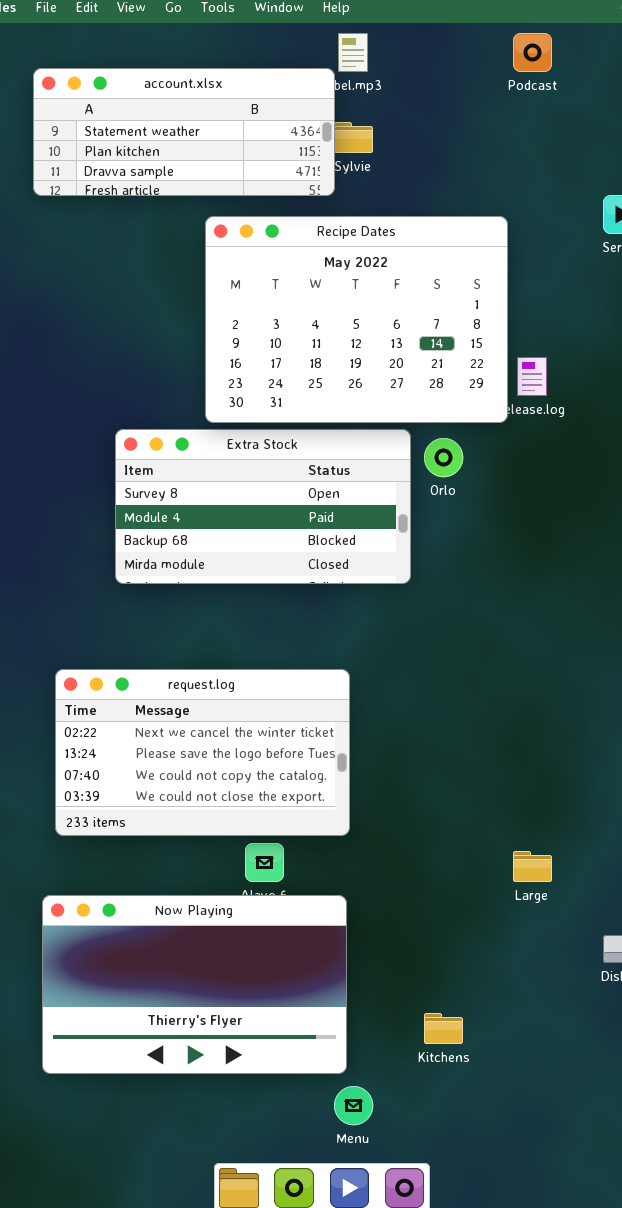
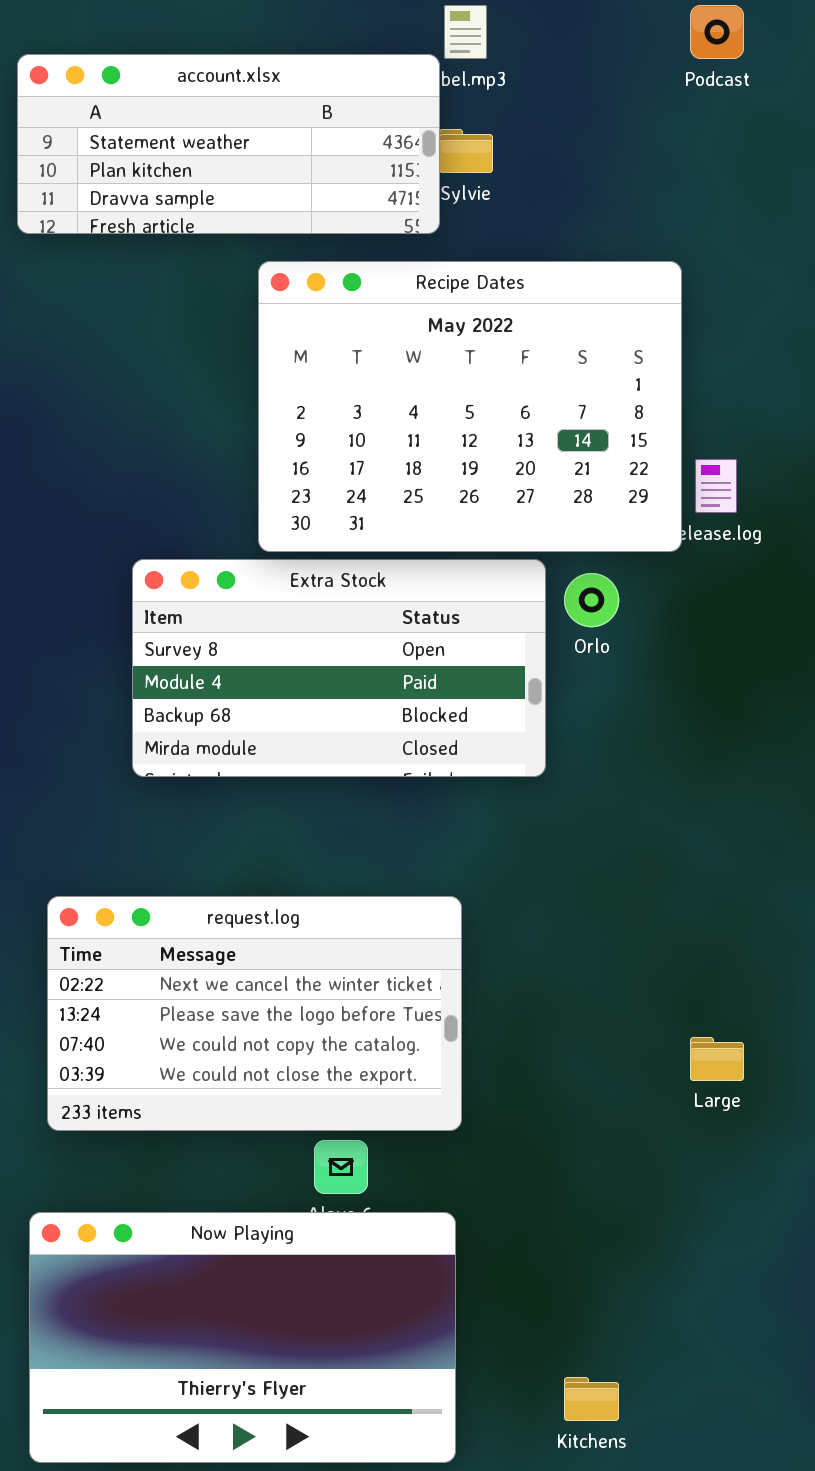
Large: [513,851,552,882] -> [690,1037,744,1081], moved

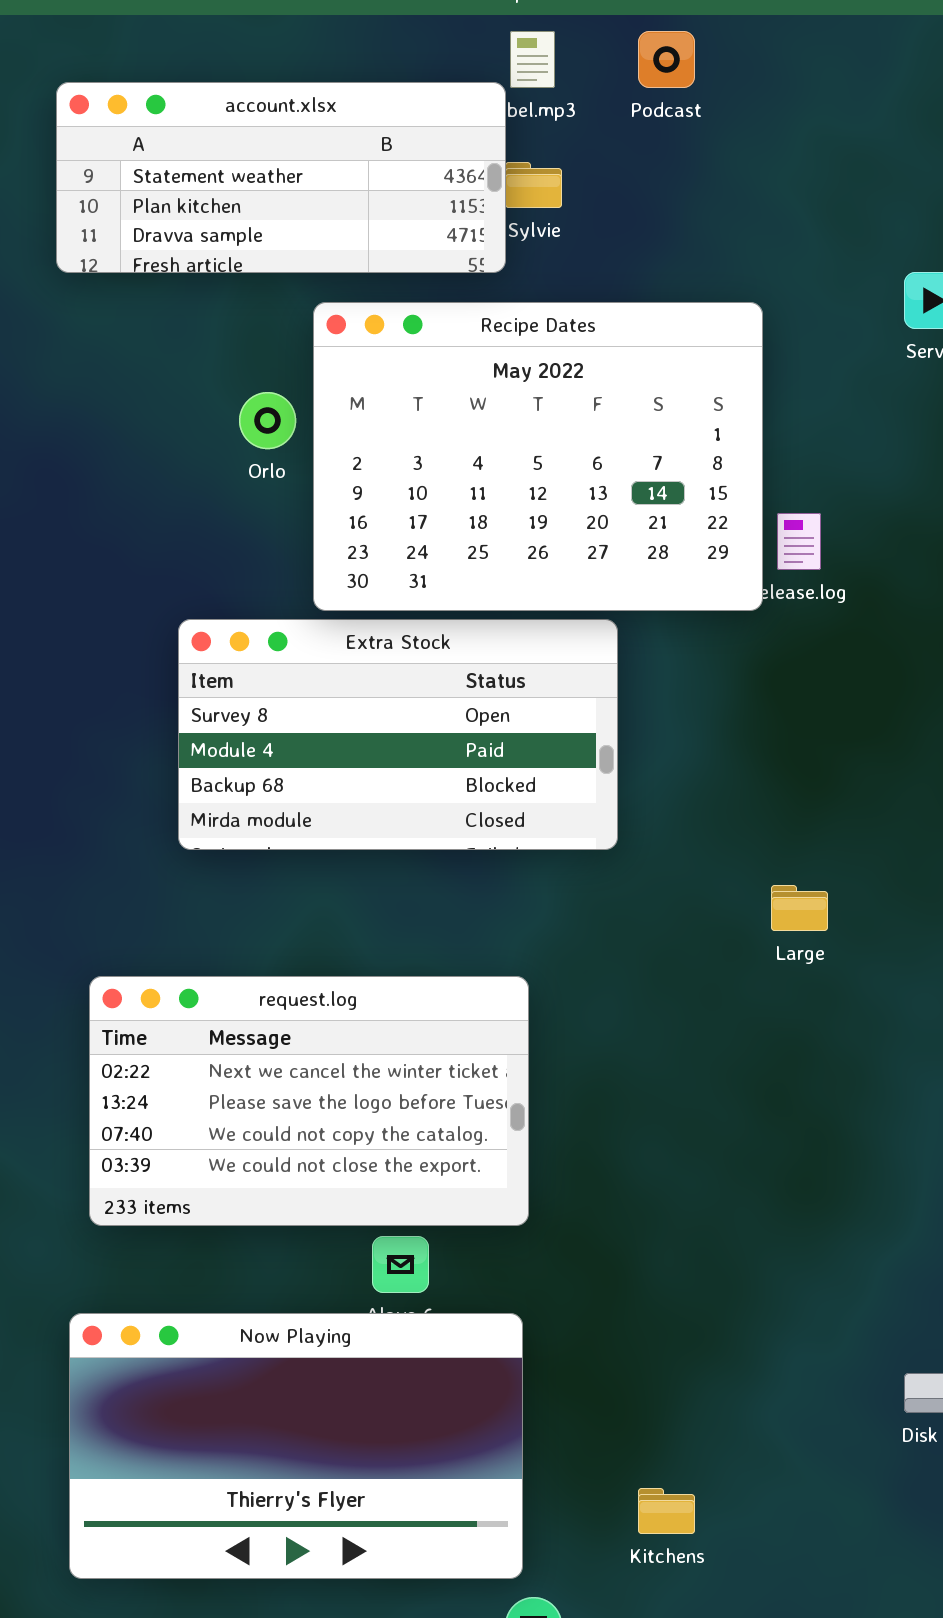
Podcast: [690,5,744,59] -> [638,31,695,88], moved
Orlo: [564,573,619,627] -> [239,392,296,449], moved
Large: [690,1037,744,1081] -> [771,885,828,931], moved

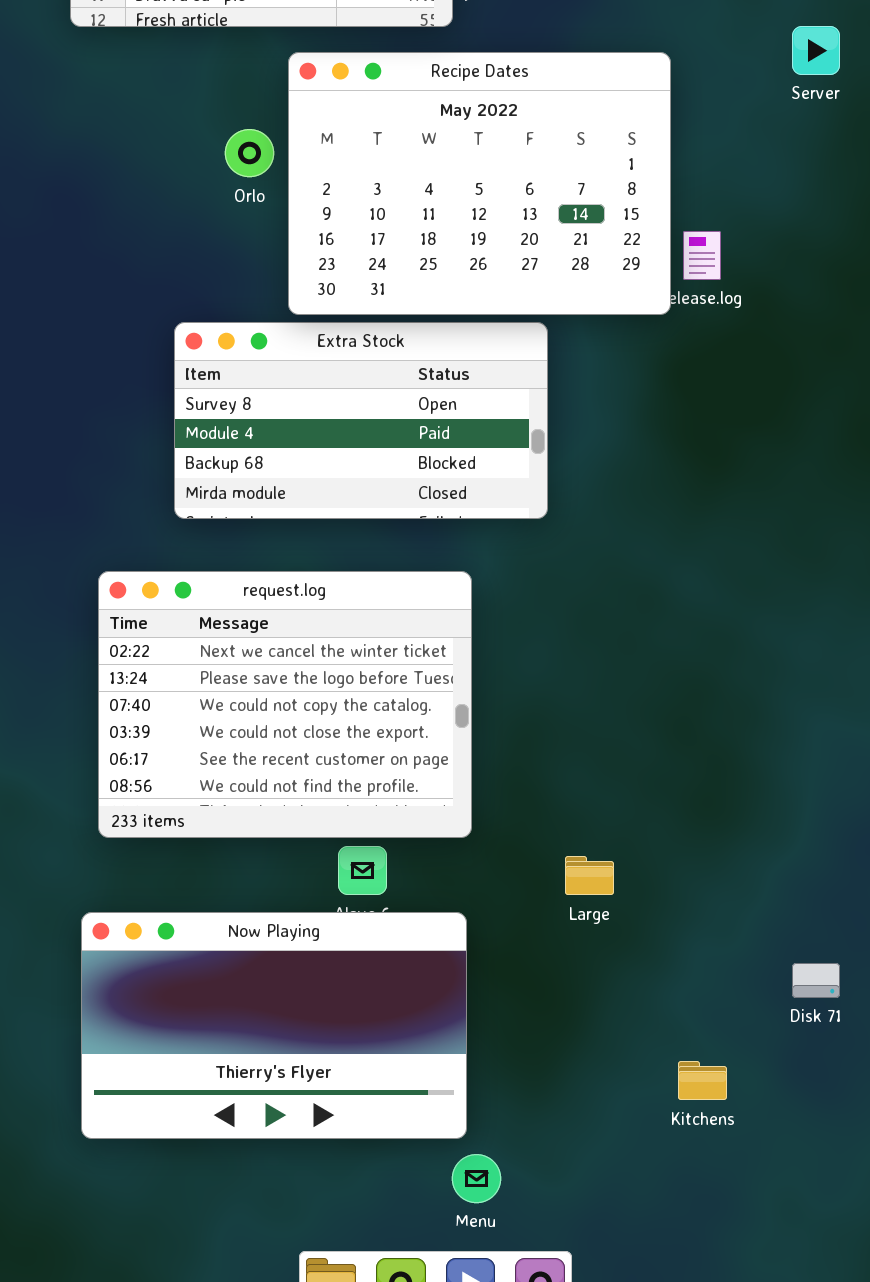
Large: [771,885,828,931] -> [565,856,614,895], moved
request.log: [89,976,529,1226] -> [98,571,472,838], resized
Kitchens: [638,1488,695,1534] -> [678,1061,727,1100], moved

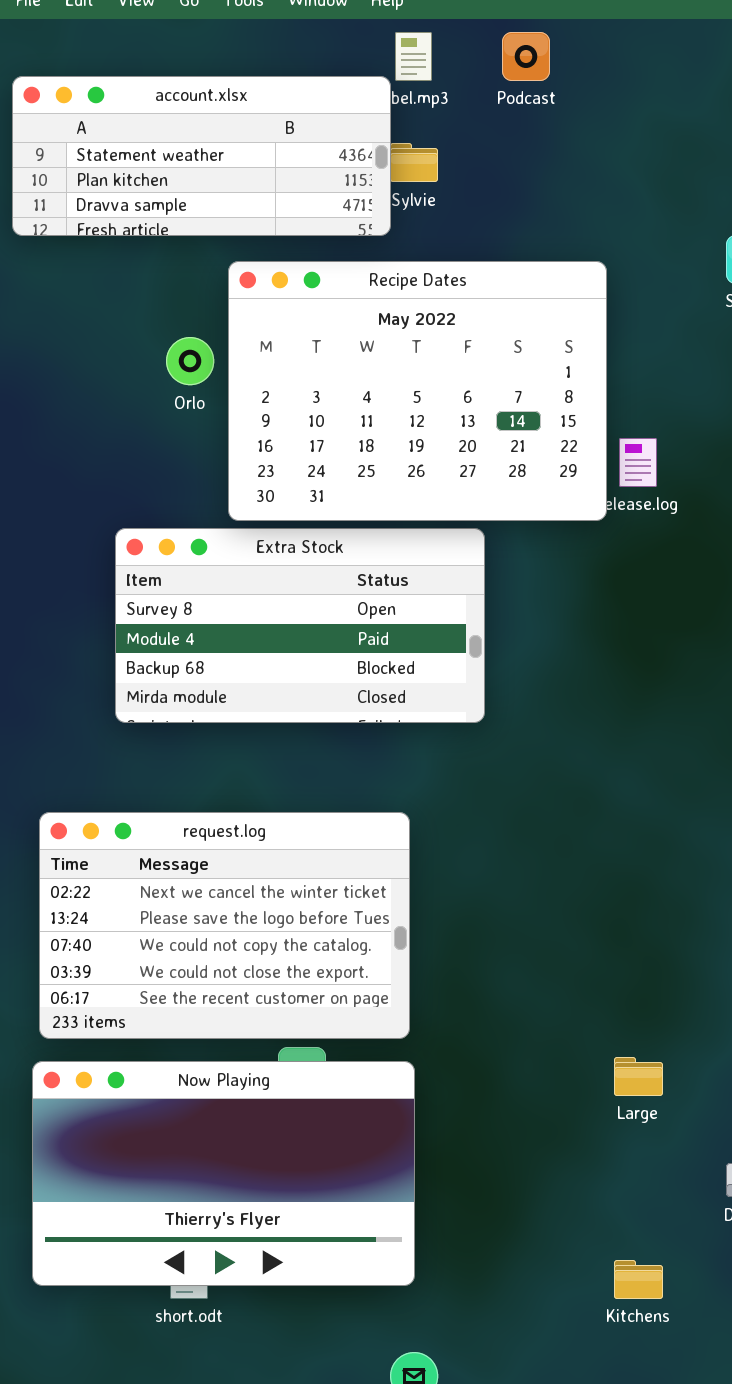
request.log: [98,571,472,838] -> [39,812,410,1039], resized
Large: [565,856,614,895] -> [614,1057,663,1096], moved
Now Playing: [81,912,467,1139] -> [32,1061,415,1286], moved

